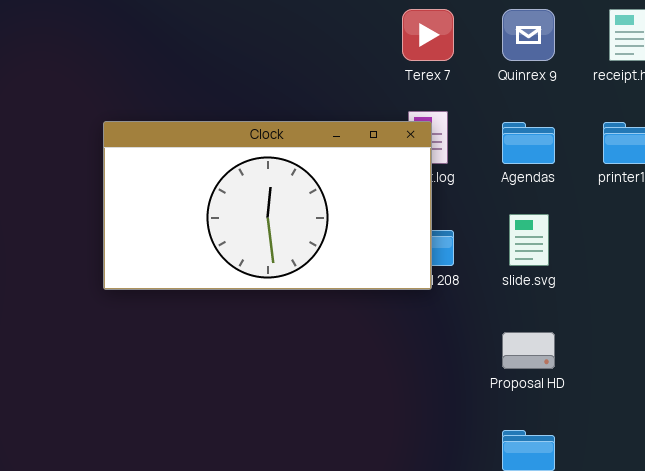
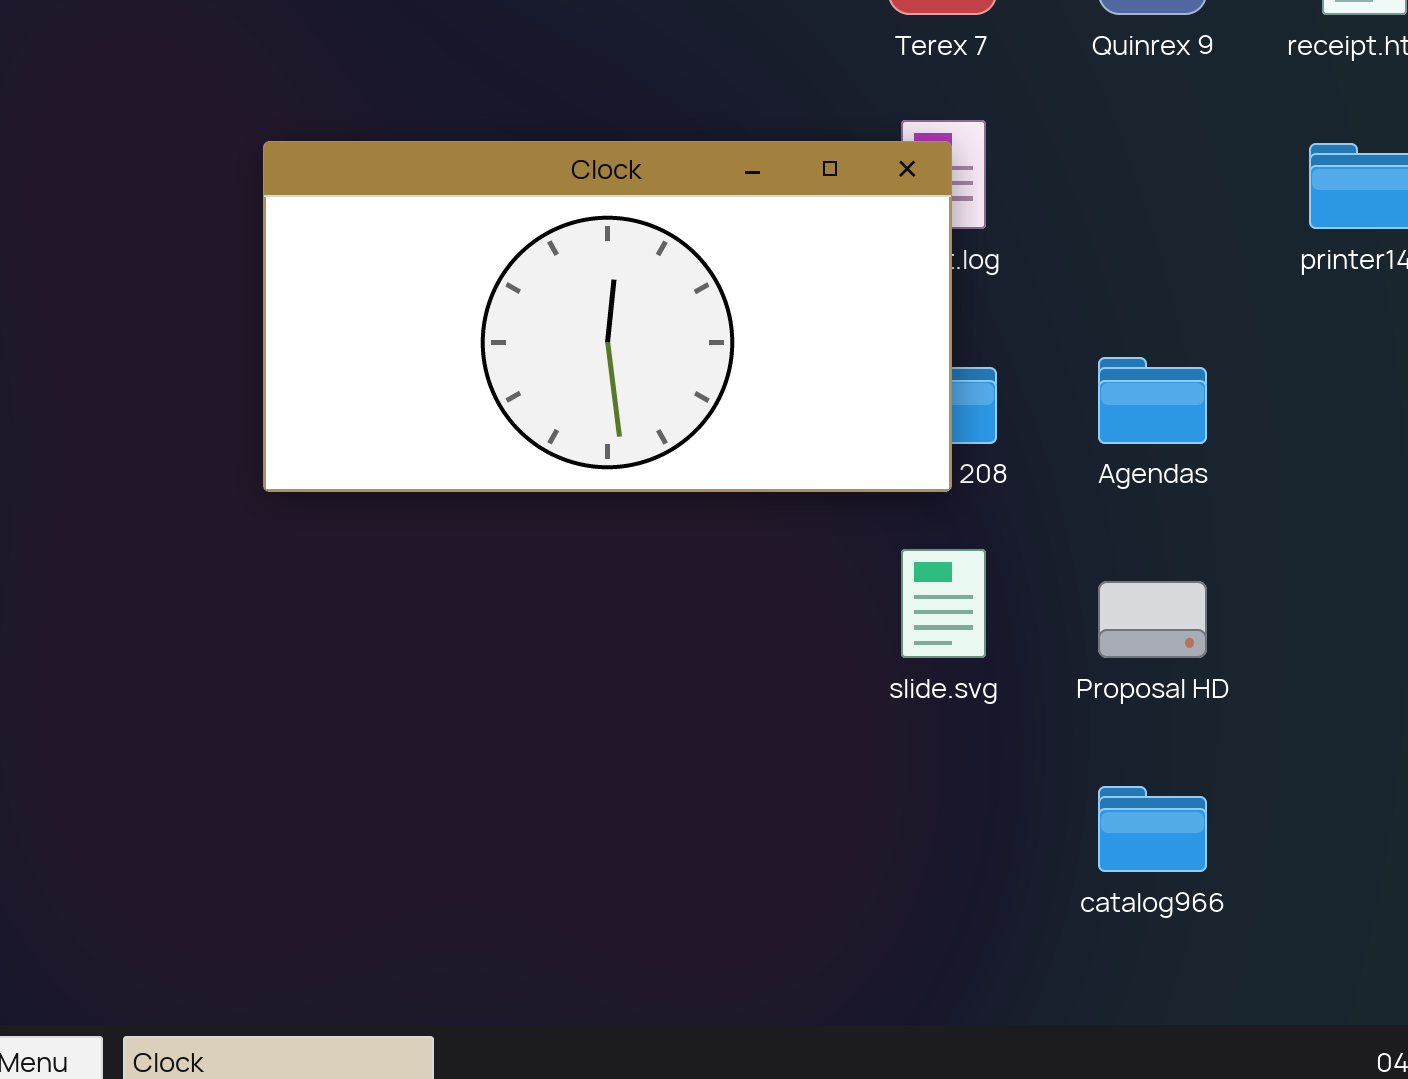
Agendas: [502,122,555,164] -> [1098,357,1207,444], moved
slide.svg: [509,214,549,266] -> [901,549,986,658], moved

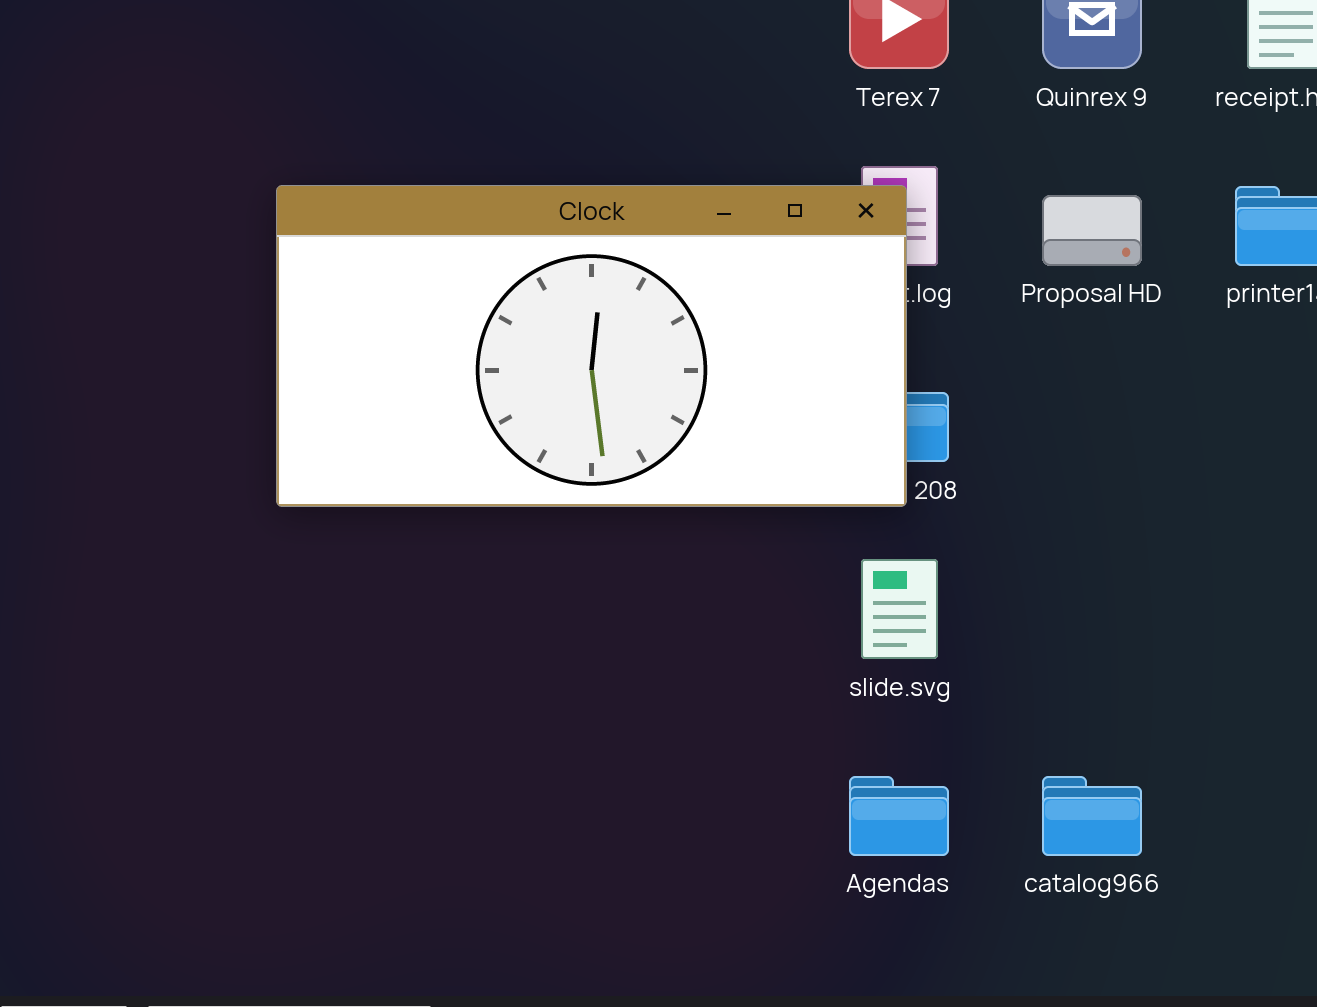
Agendas: [1098,357,1207,444] -> [849,776,949,856], moved
Proposal HD: [1098,581,1207,658] -> [1042,195,1142,266], moved

